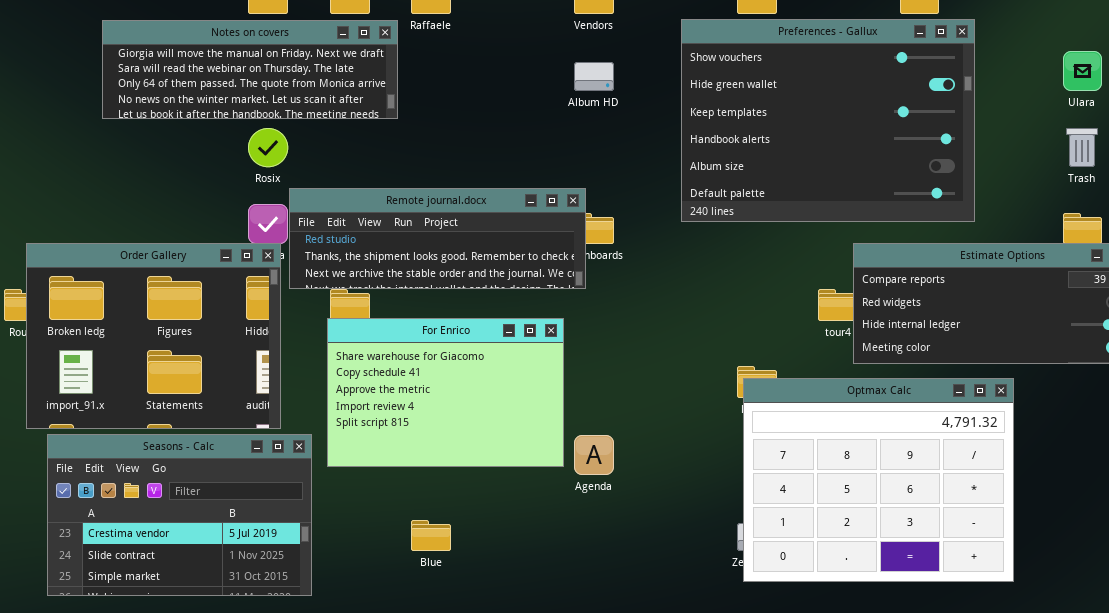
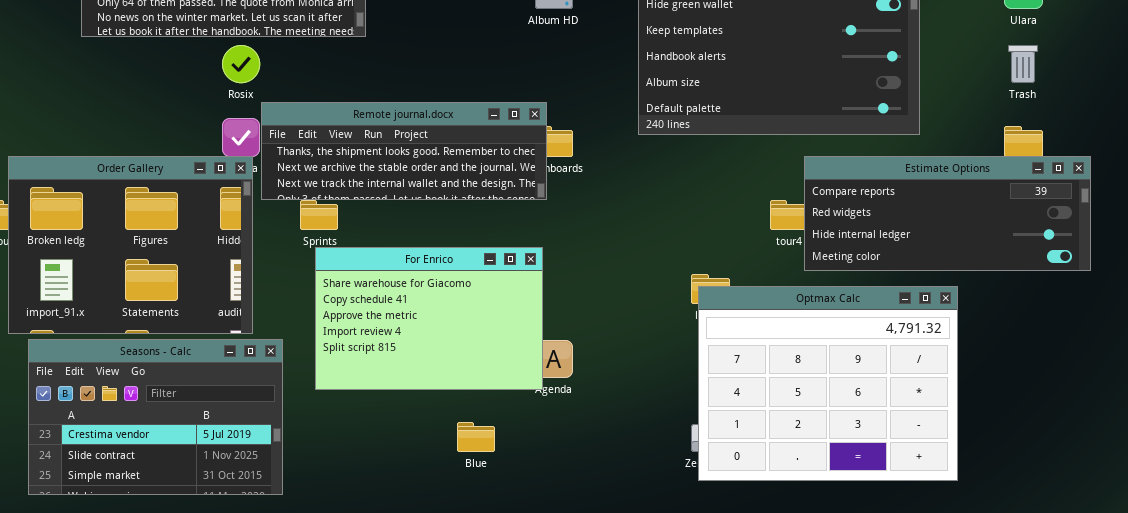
Remote journal.docx: [289,188,586,289] -> [261,102,547,200], scrolled down 1 row
For Enrico: [327,318,564,467] -> [315,247,543,390], moved
Blue: [411,520,451,551] -> [457,422,495,452], moved

